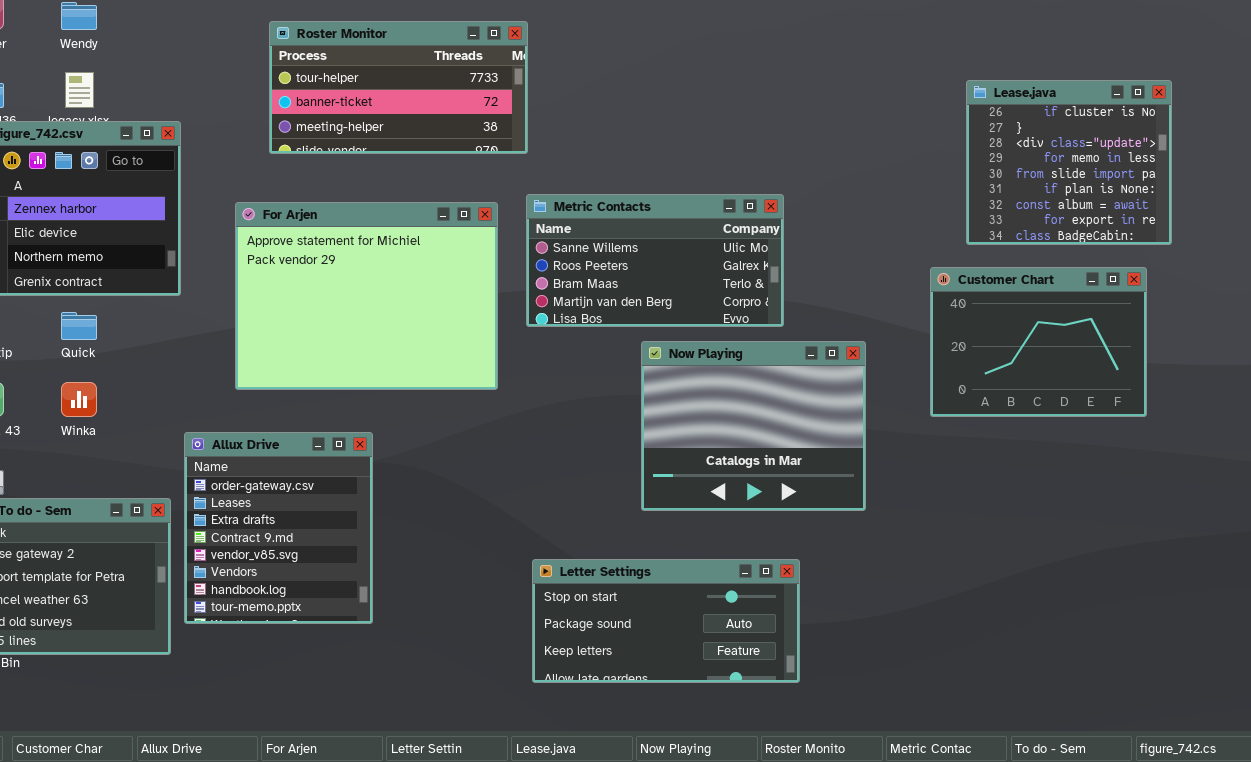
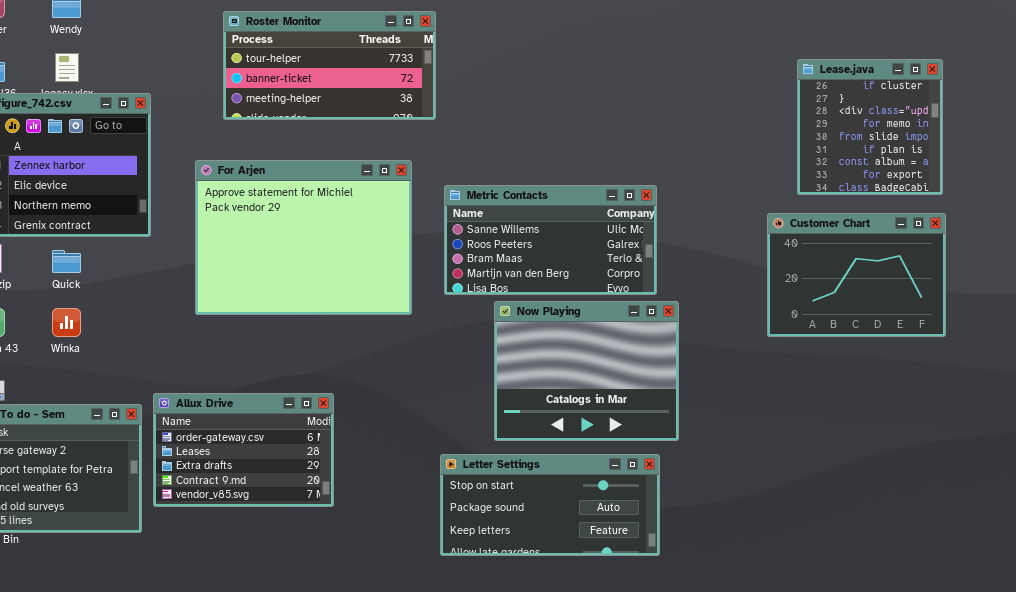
Lease.java: [966,80,1172,245] -> [797,59,943,195], resized
Metric Contacts: [526,194,784,327] -> [444,185,657,295], moved
Now Playing: [641,341,866,511] -> [494,301,679,441], moved
Allux Drive: [184,432,373,624] -> [153,393,334,507], resized

